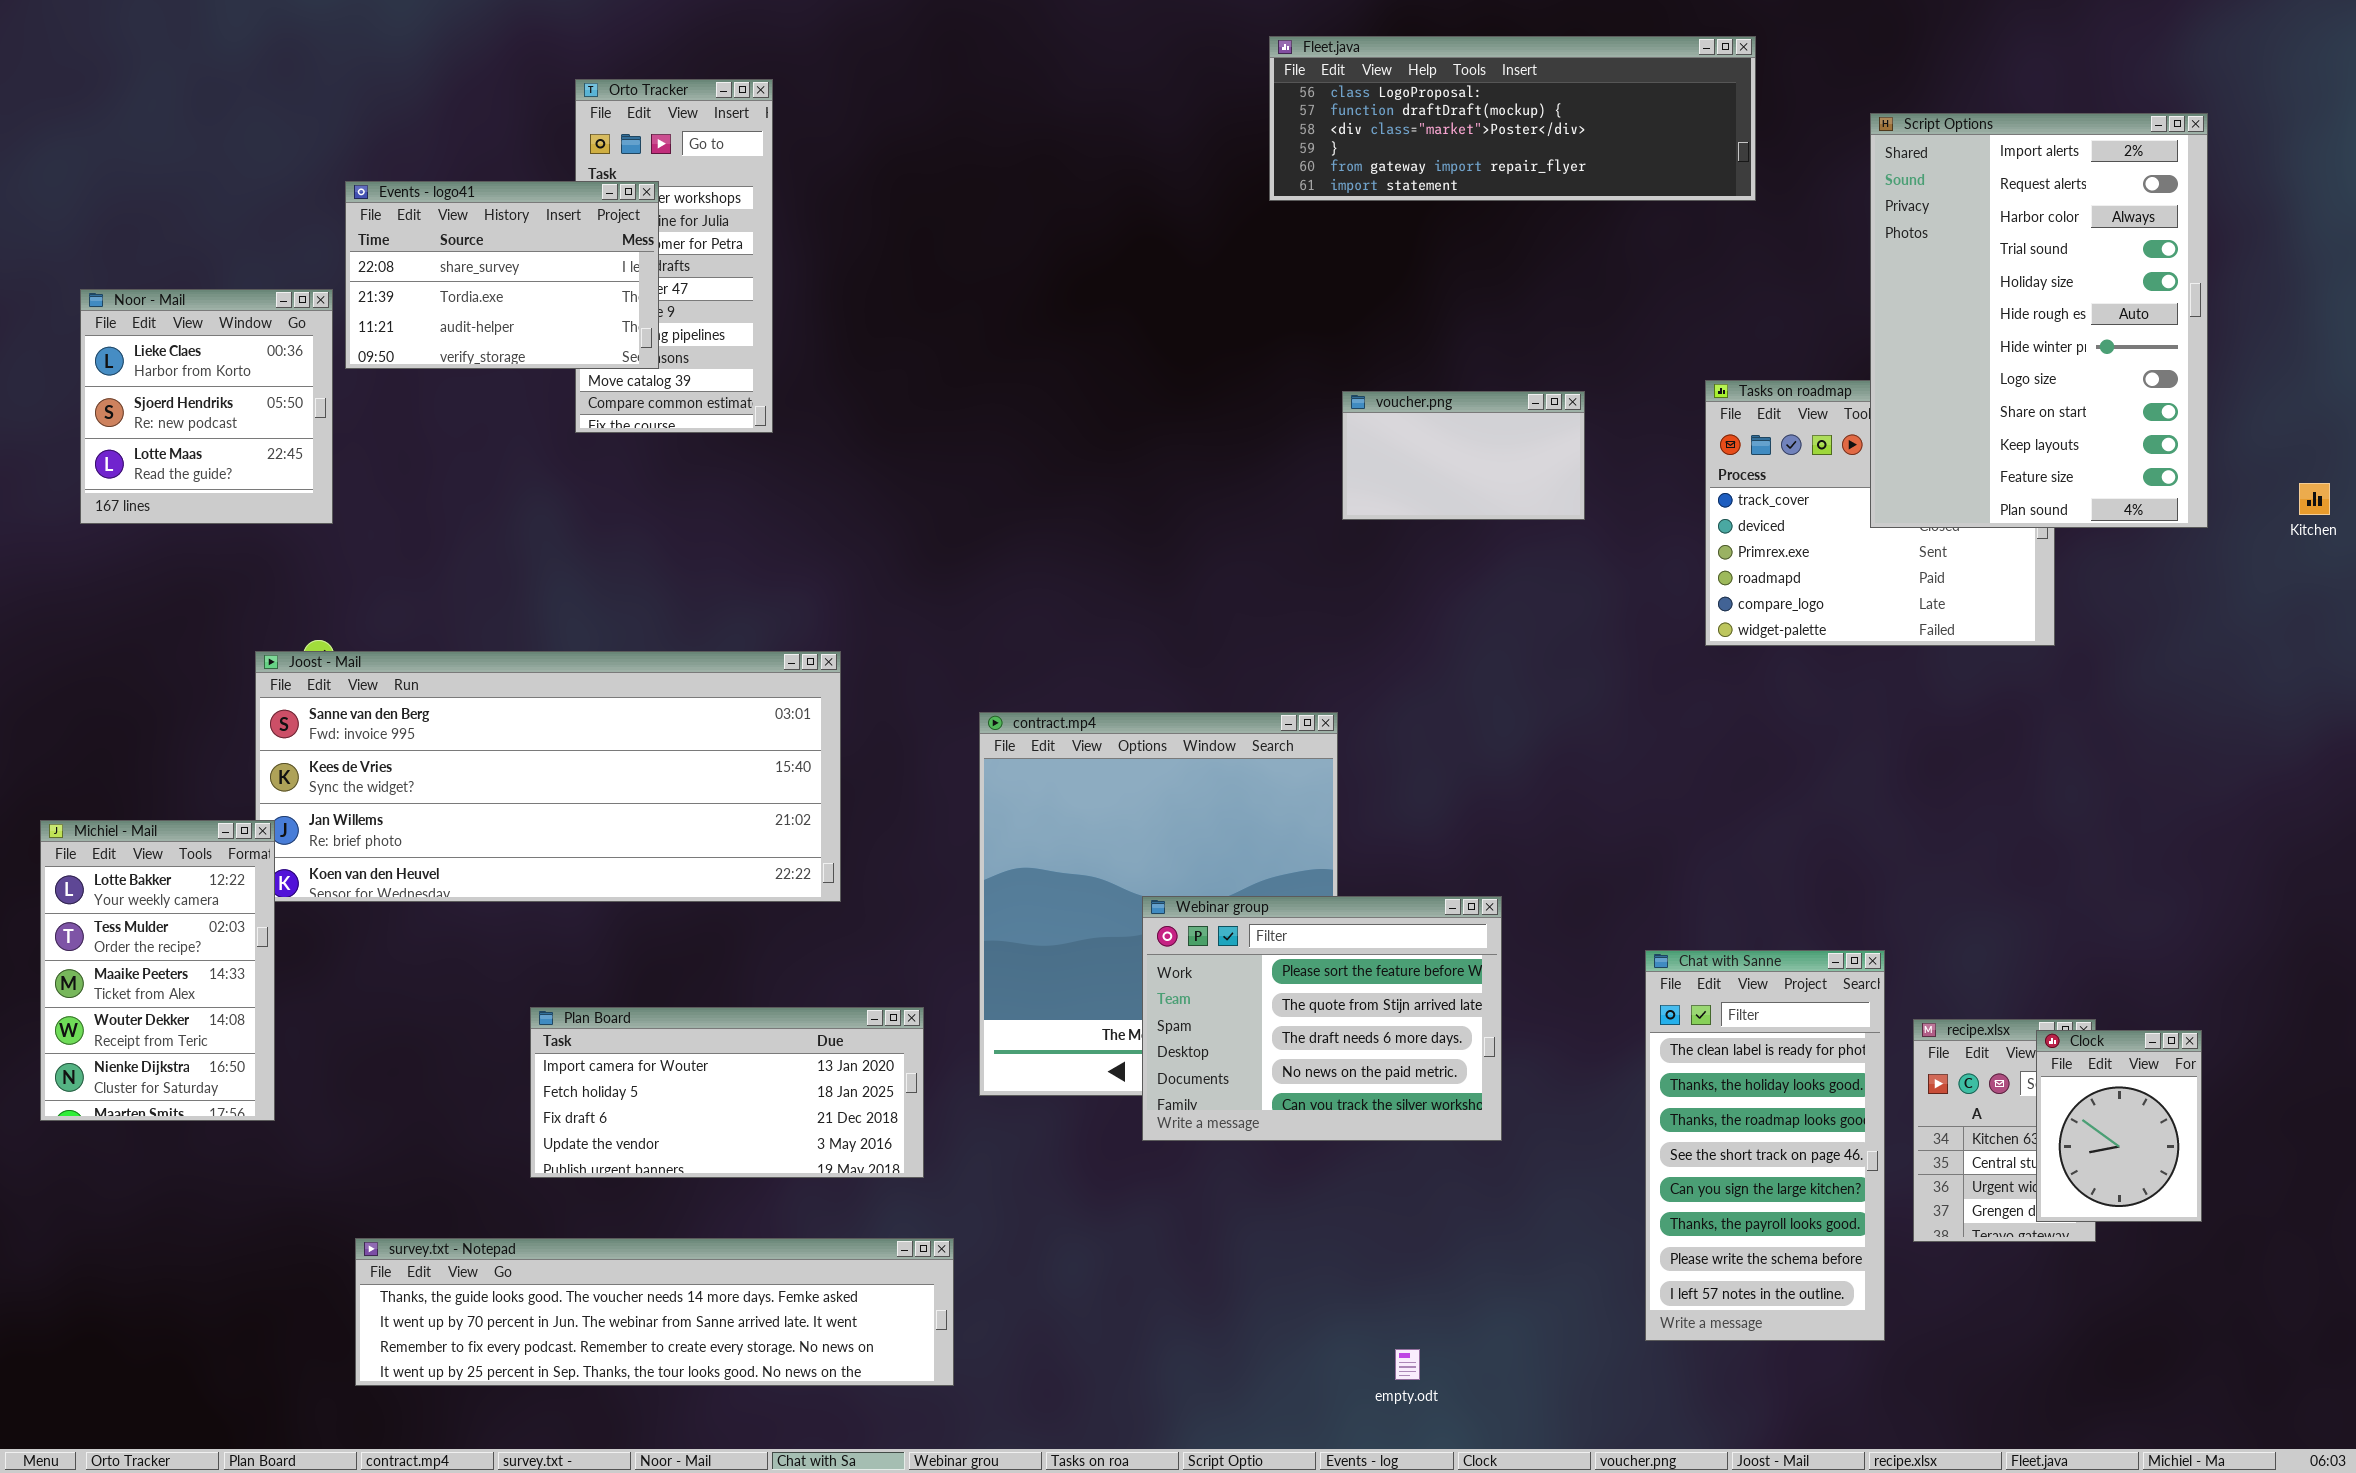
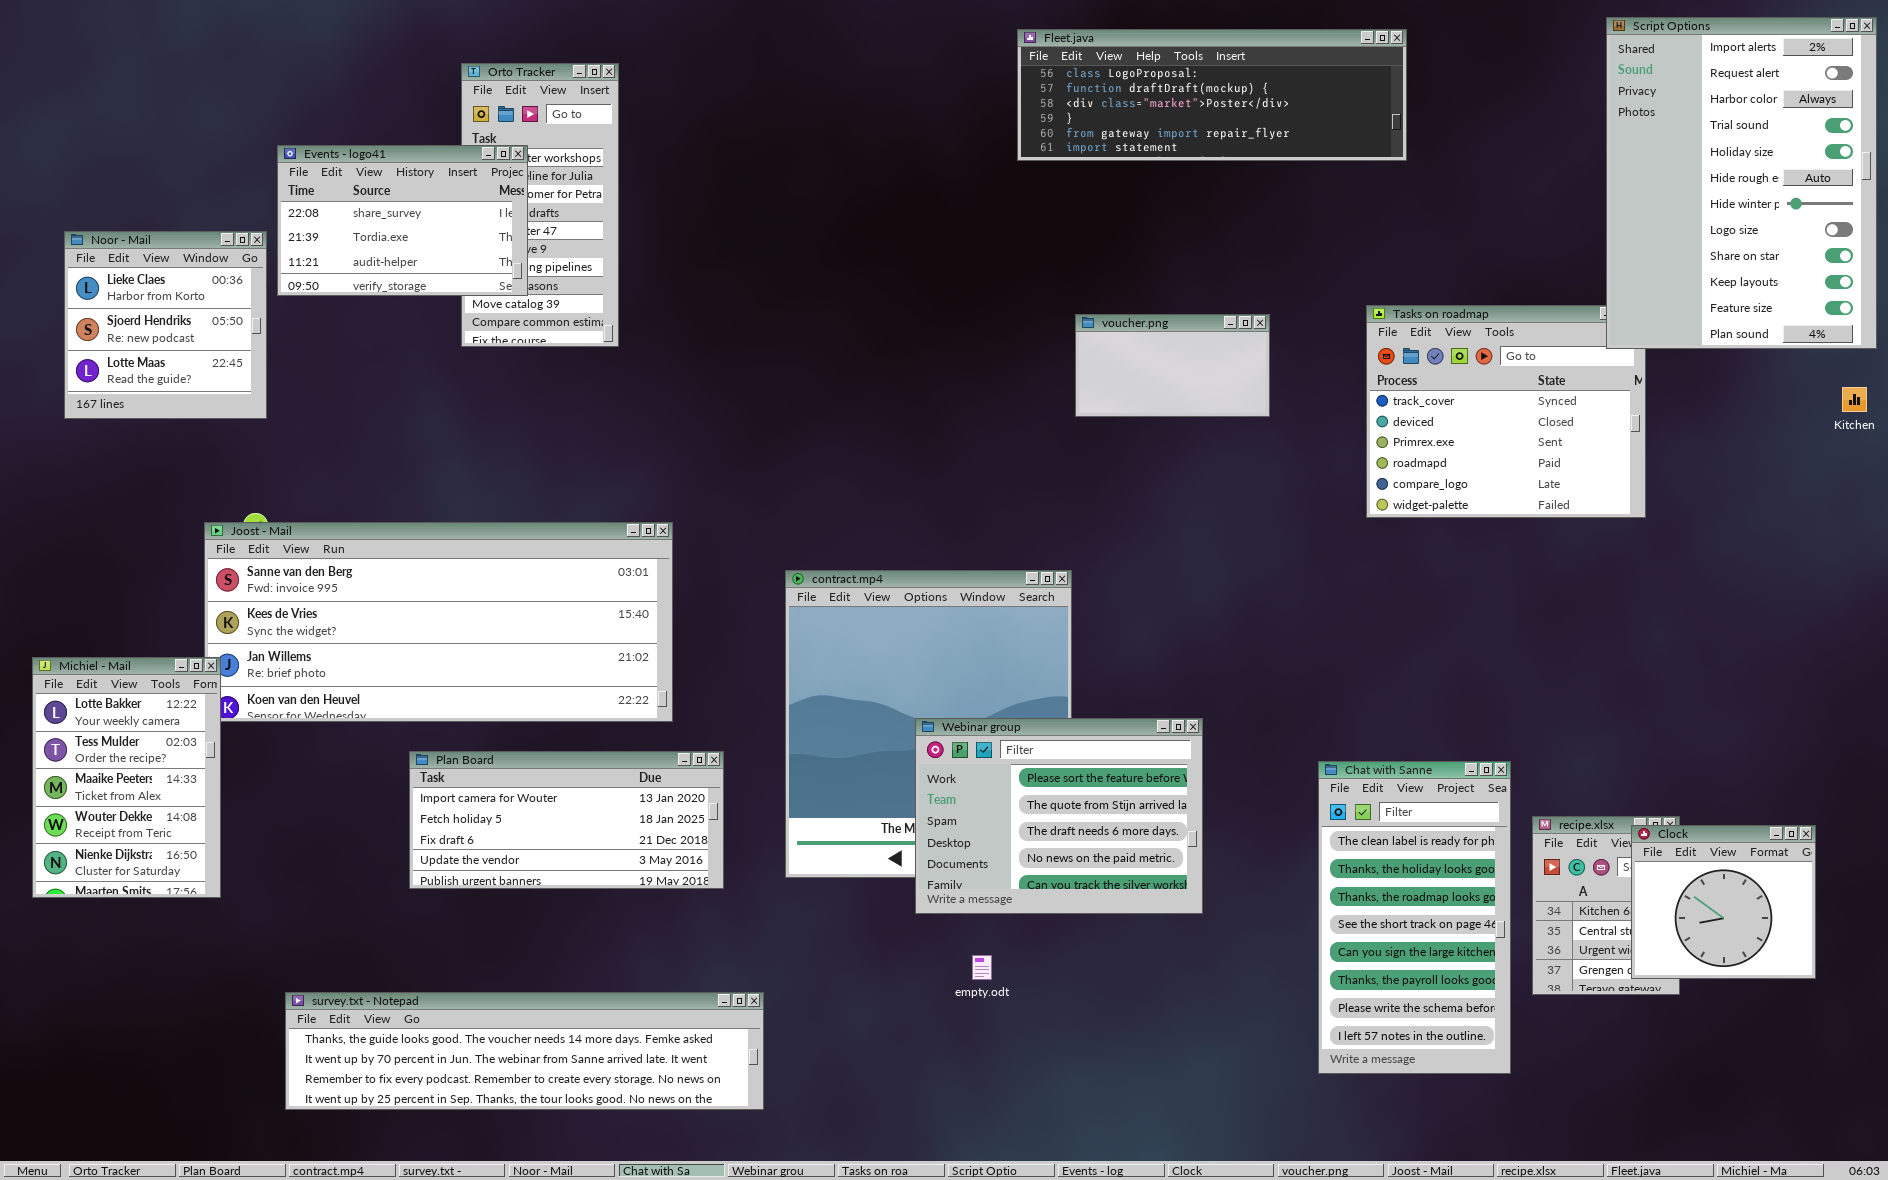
Script Options: [1870,113,2208,528] -> [1606,17,1877,349], moved
Plan Board: [530,1007,924,1178] -> [409,751,724,889], moved
Clock: [2036,1030,2202,1222] -> [1631,825,1816,979], resized
empty.odt: [1395,1349,1420,1380] -> [972,955,992,980], moved

